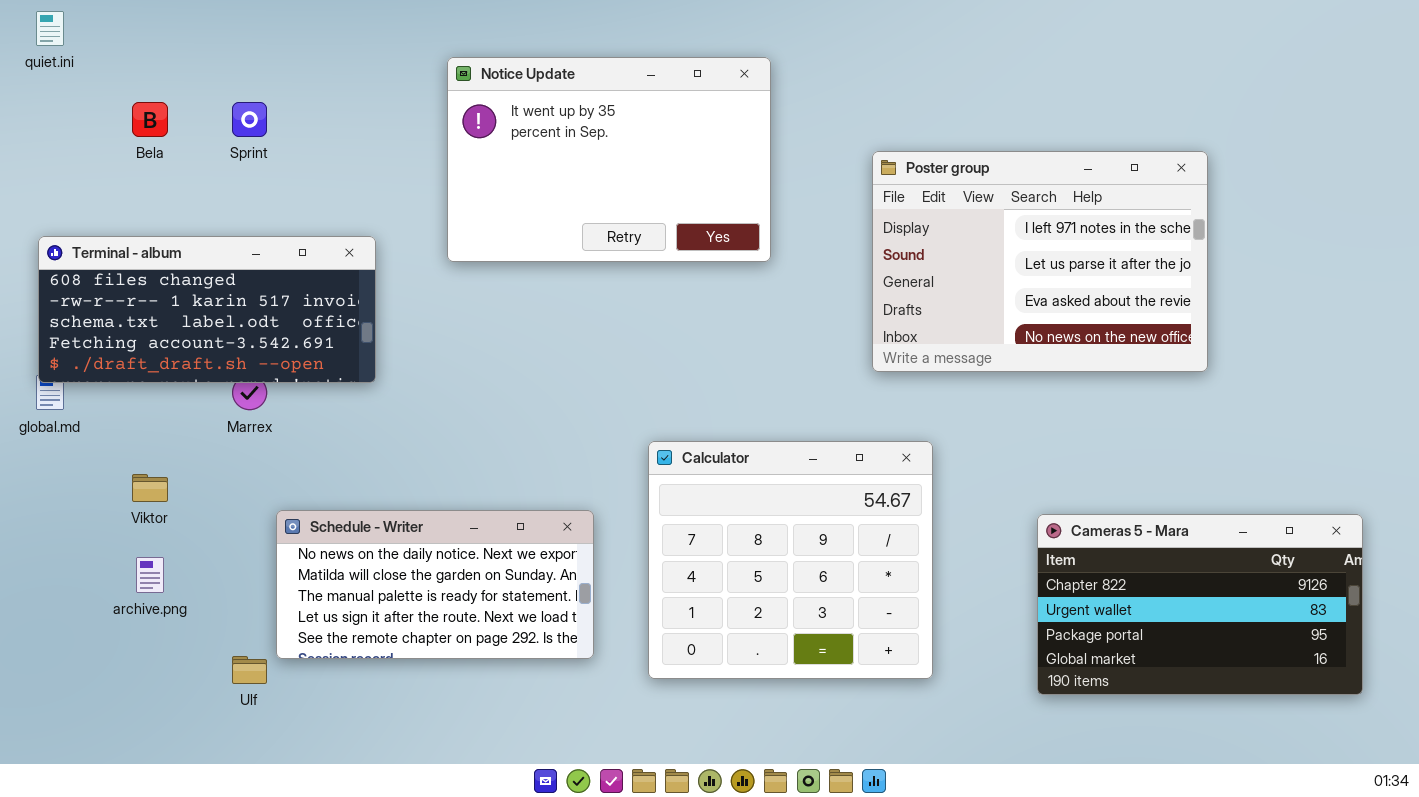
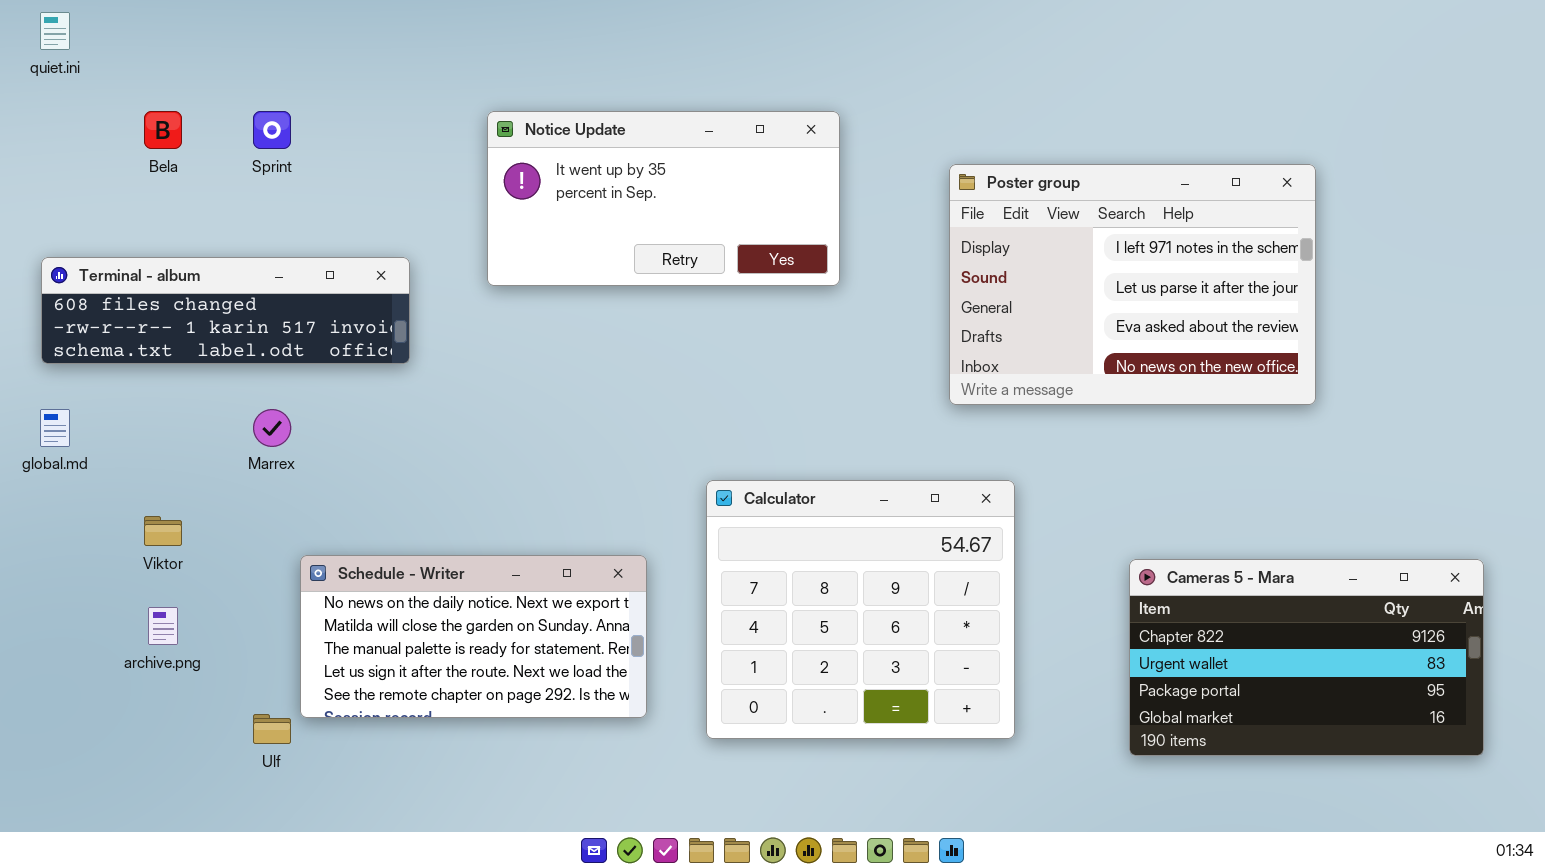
Notice Update: [447,57,771,262] -> [487,111,840,286], resized
Terminal - album: [38,236,376,383] -> [41,257,410,364], resized

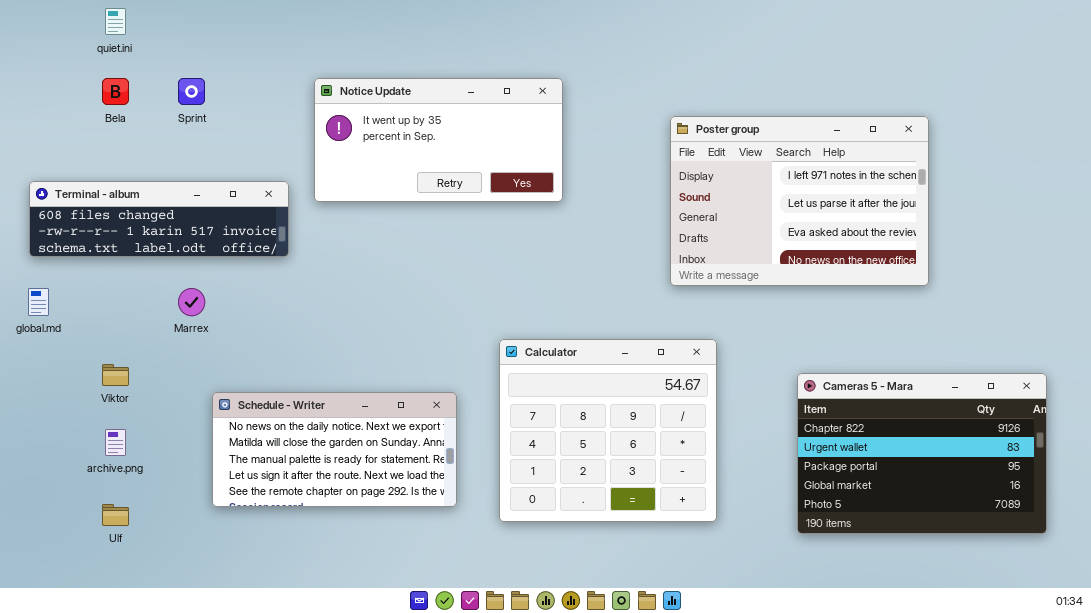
quiet.ini: [40,12,70,50] -> [105,8,126,35], moved
Notice Update: [487,111,840,286] -> [314,78,563,202], moved
Cameras 5 - Mara: [1129,559,1484,756] -> [797,373,1047,534], resized
Ulf: [253,714,291,744] -> [102,504,129,526], moved

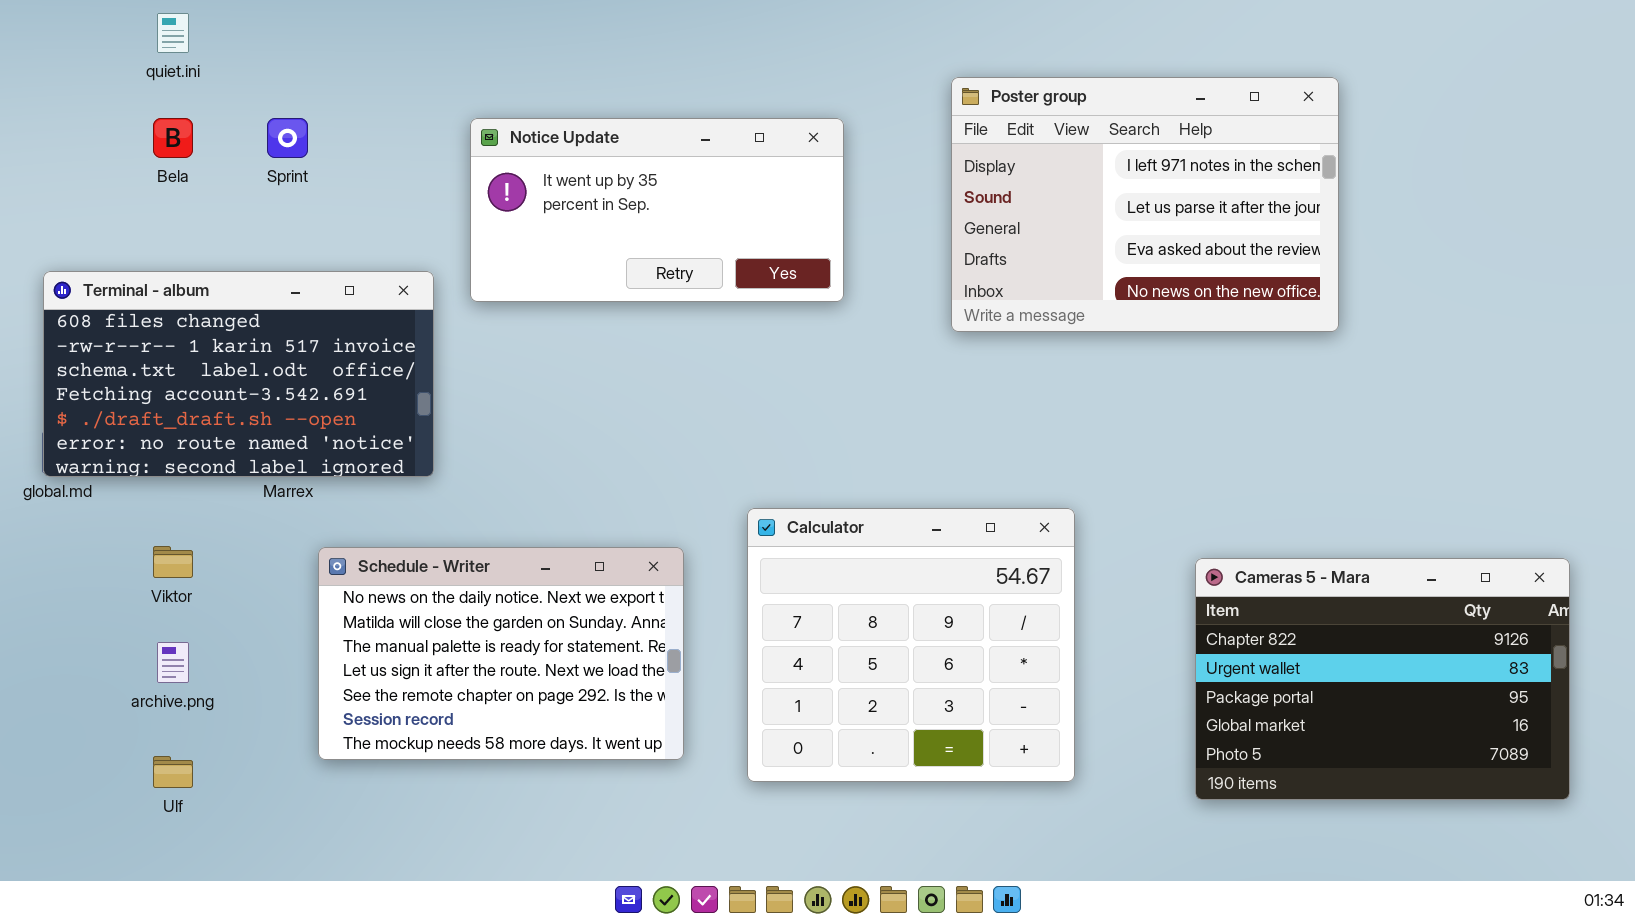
Poster group: [670,116,929,286] -> [951,77,1339,332], moved
Terminal - album: [29,181,289,257] -> [43,271,434,477], resized
Schedule - Writer: [212,392,457,507] -> [318,547,684,760], resized

